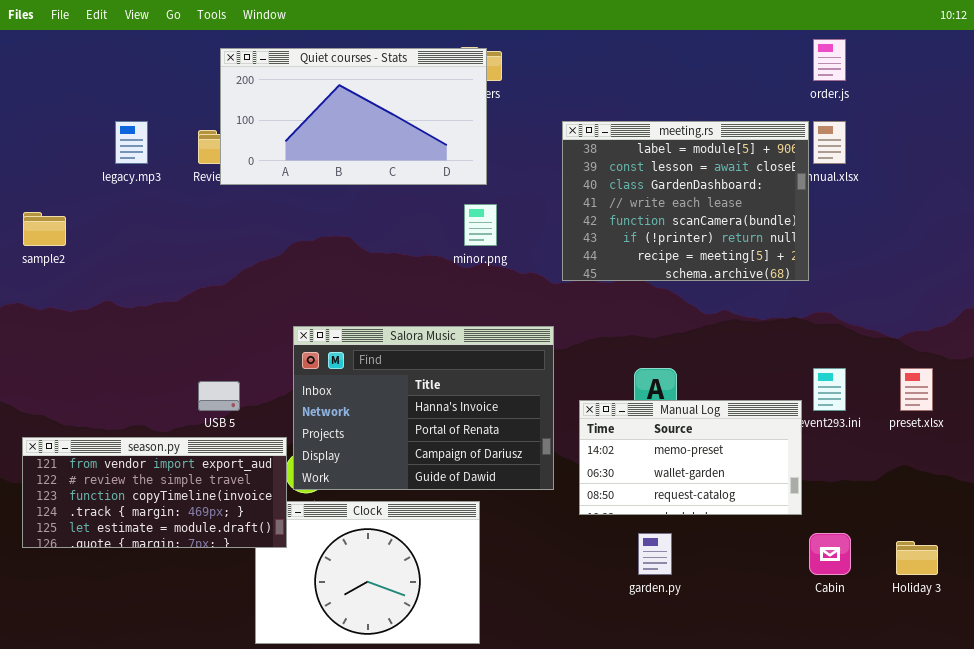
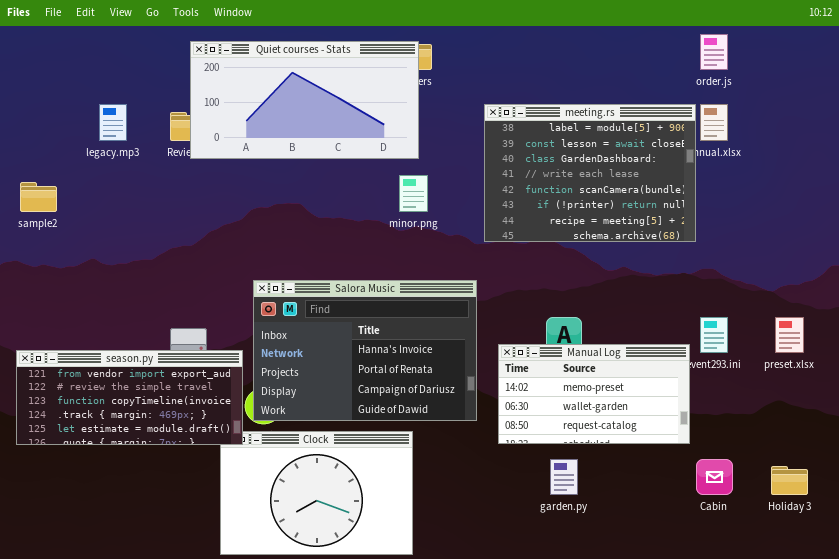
season.py: [22,437,287,548] -> [16,350,243,445], moved

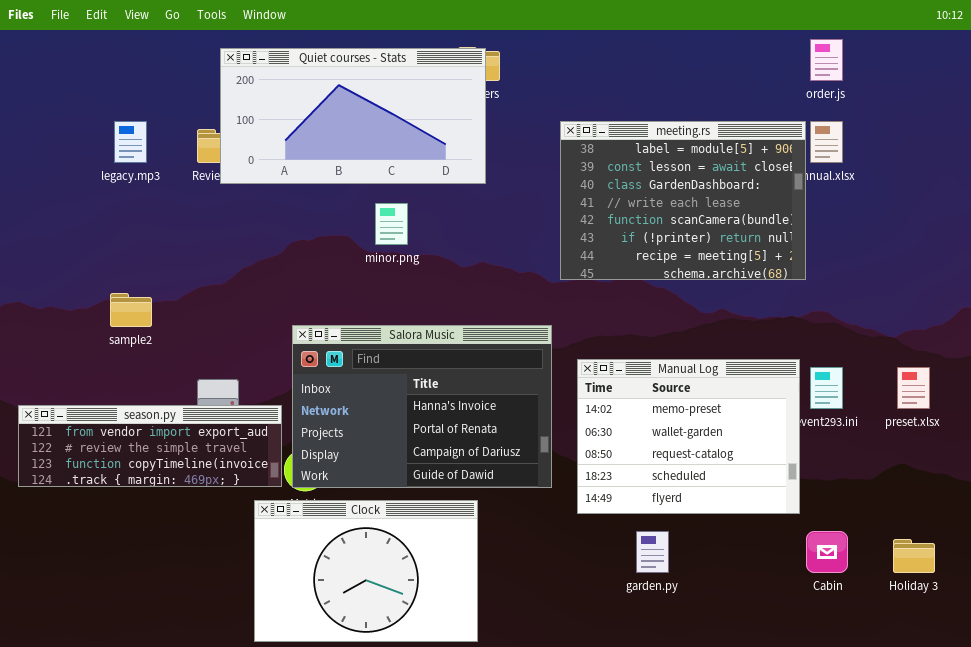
minor.png: [399,175,428,212] -> [375,203,408,245], moved
sample2: [20,182,57,212] -> [110,293,152,327], moved
Manual Log: [498,344,690,444] -> [577,359,800,514], resized
season.py: [16,350,243,445] -> [18,405,282,487], resized

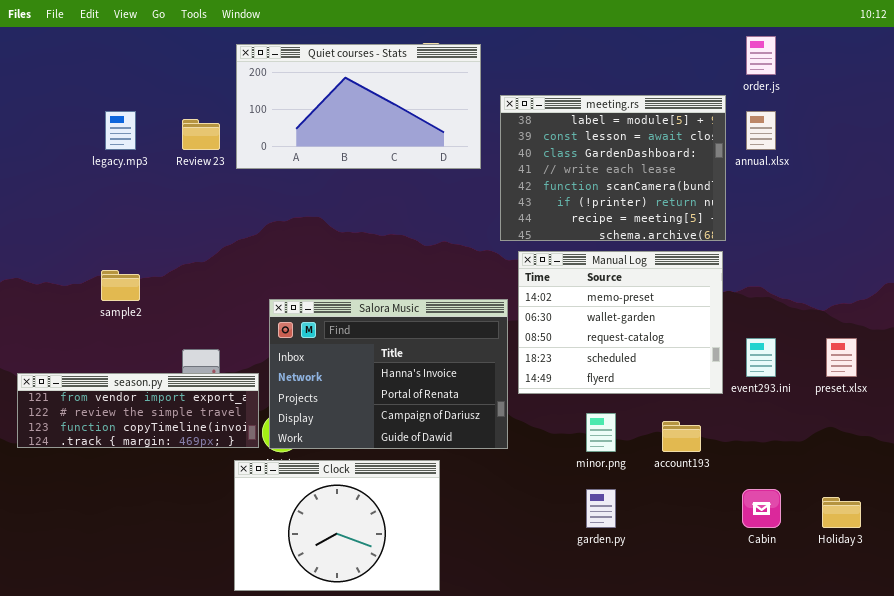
Quiet courses - Stats: [220,48,486,184] -> [236,44,481,169], moved
meeting.rs: [560,121,806,280] -> [500,95,726,241], moved
minor.png: [375,203,408,245] -> [586,413,616,452], moved
Manual Log: [577,359,800,514] -> [518,251,723,394], moved

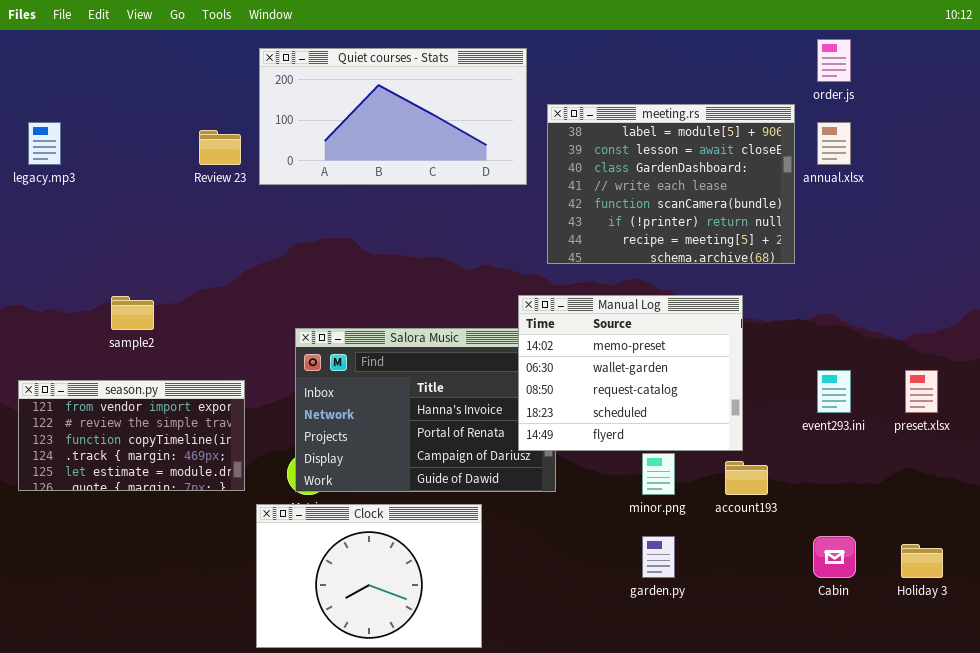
legacy.mp3: [105,111,136,150] -> [28,122,61,165], moved
Manual Log: [518,251,723,394] -> [518,295,743,451], moved
season.py: [17,373,259,448] -> [18,380,245,491], resized

